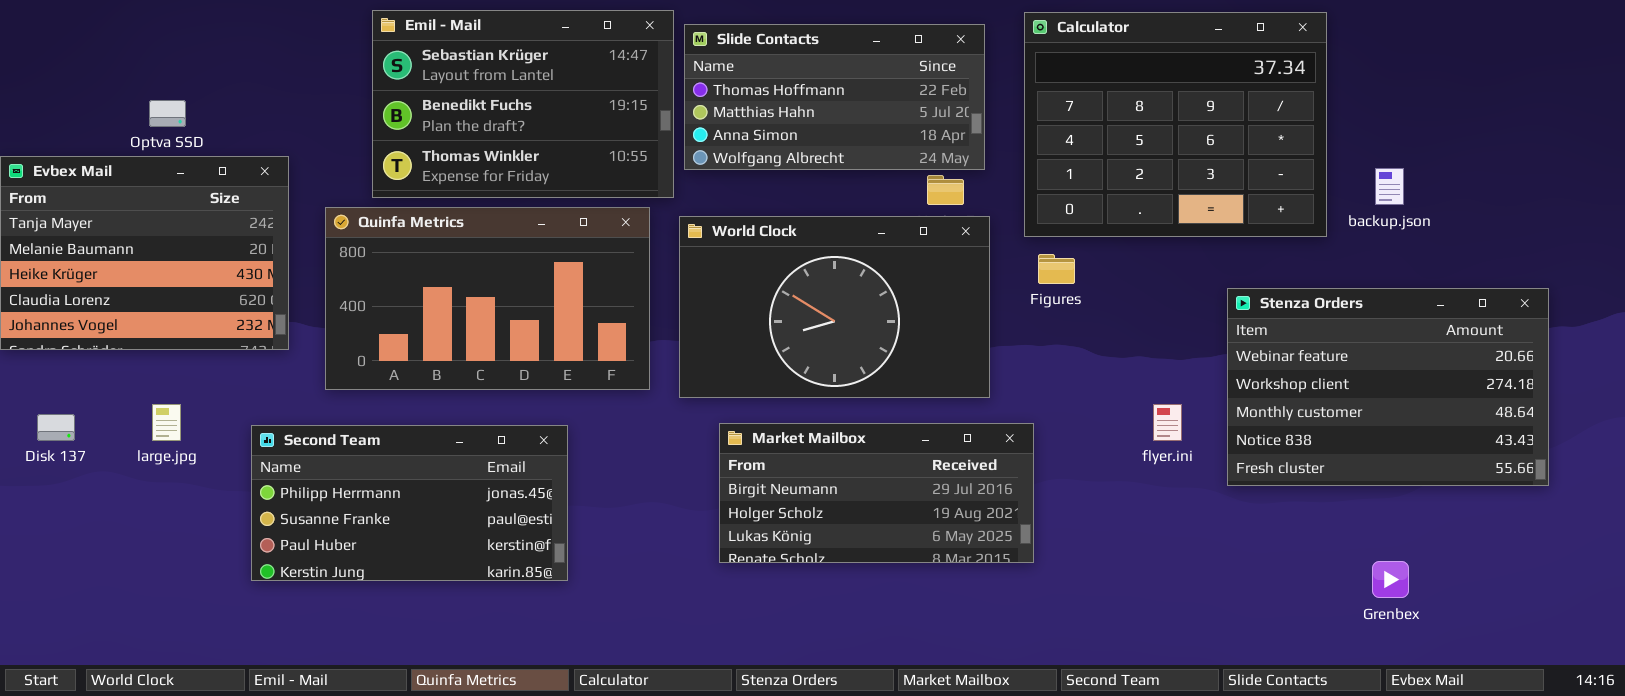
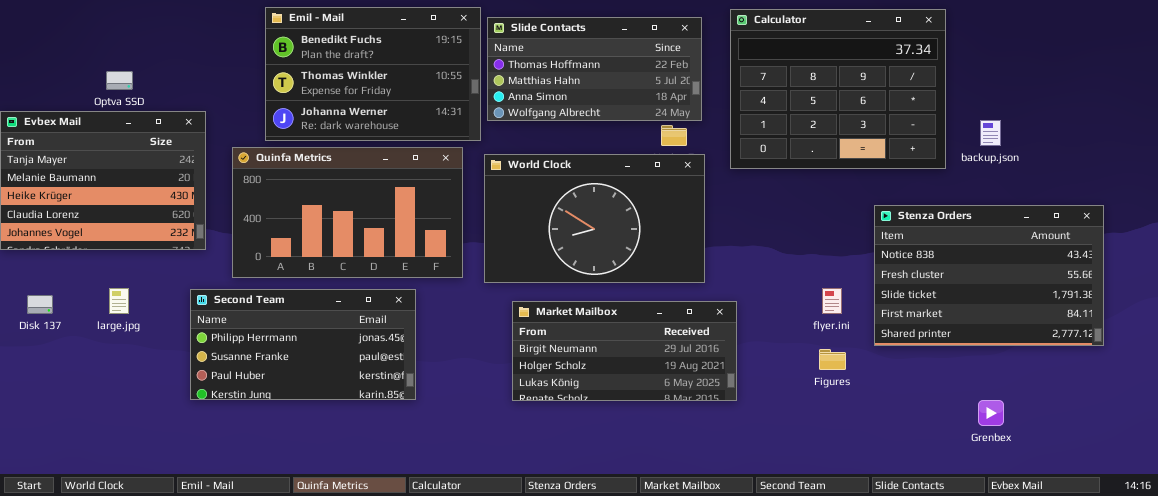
Emil - Mail: [372,10,674,198] -> [265,7,481,141], scrolled down 1 row
Figures: [1038,254,1075,284] -> [819,349,846,370], moved
Stenza Orders: [1227,288,1549,486] -> [874,205,1104,346], scrolled down 3 rows
Second Team: [251,425,568,581] -> [190,289,416,400], moved

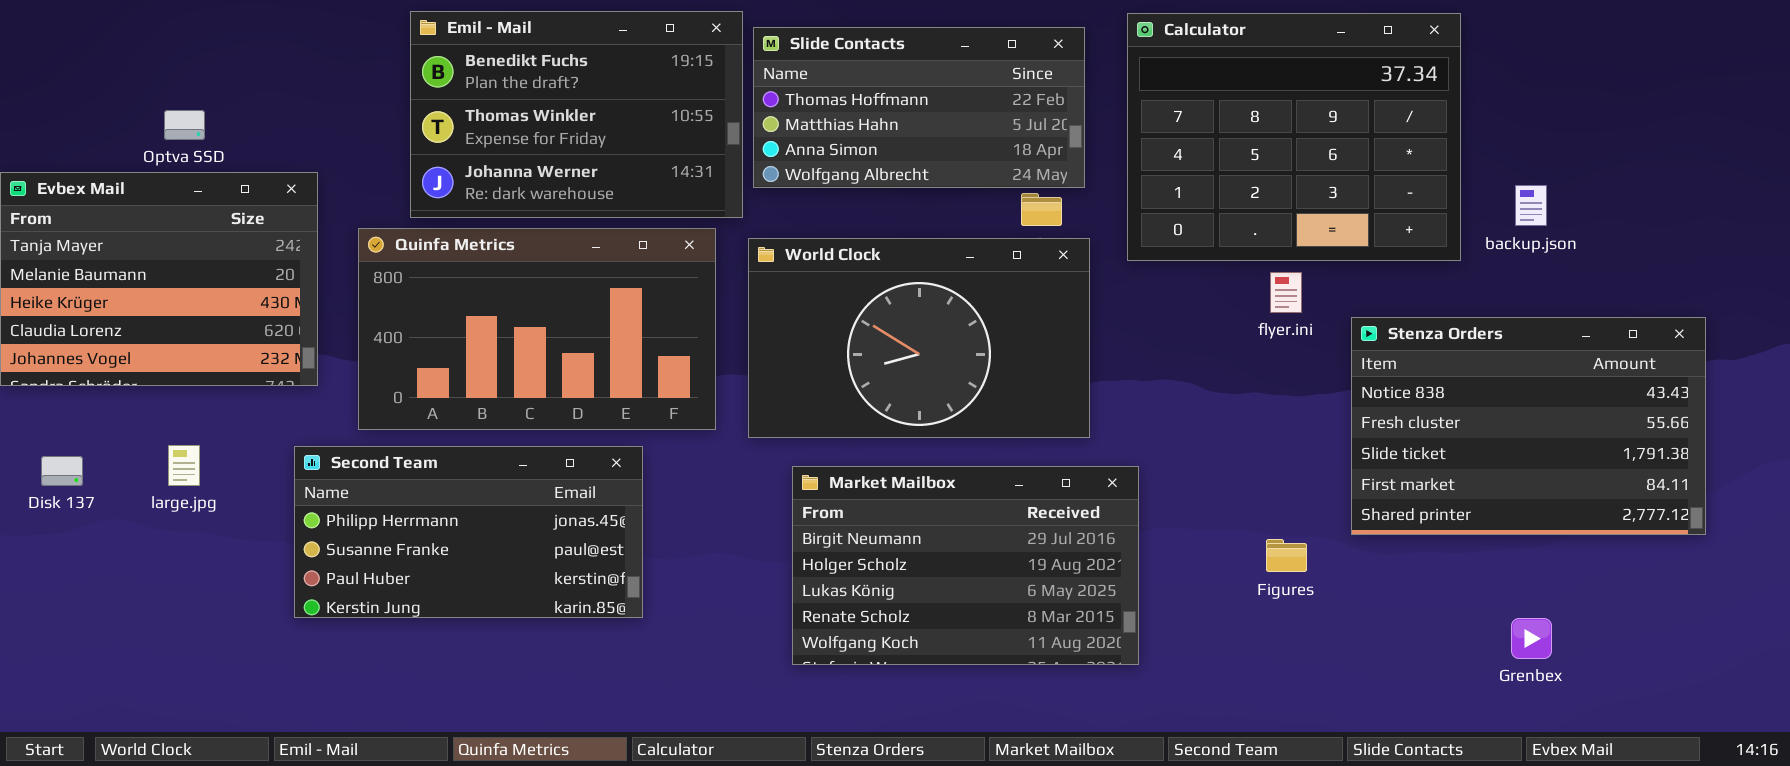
flyer.ini: [822,288,842,314] -> [1270,272,1302,313], moved
Market Mailbox: [512,301,737,401] -> [792,466,1139,665], resized

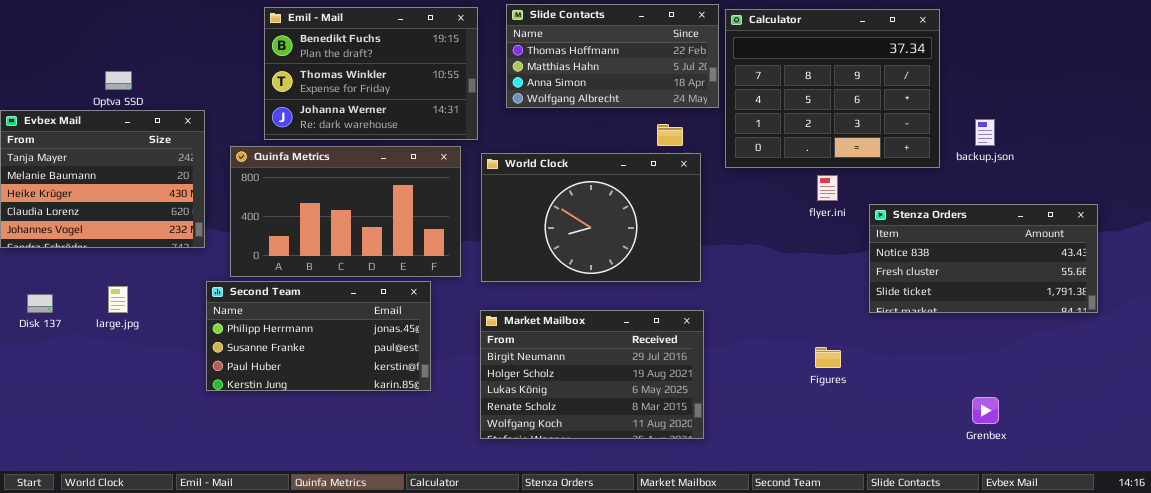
Slide Contacts: [753,27,1085,188] -> [506,4,719,108], moved
Stenza Orders: [1351,317,1706,535] -> [869,204,1098,313], resized
Second Team: [294,446,643,618] -> [206,281,431,391], moved
Market Mailbox: [792,466,1139,665] -> [480,310,704,439], moved

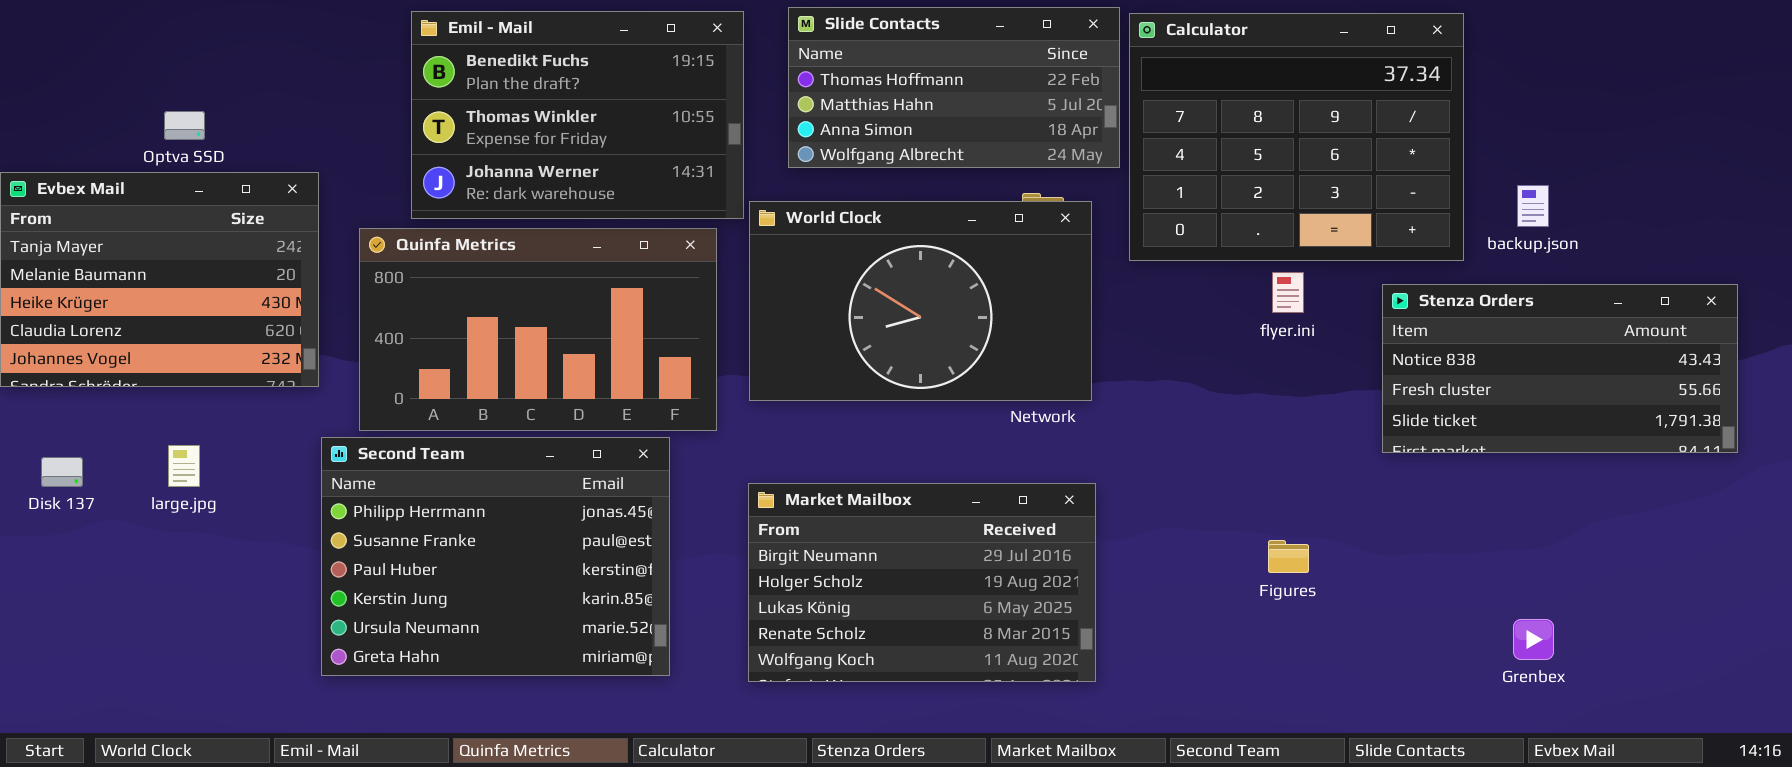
World Clock: [481,153,701,282] -> [749,201,1092,401], moved
Stenza Orders: [869,204,1098,313] -> [1382,284,1738,453], moved
Second Team: [206,281,431,391] -> [321,437,670,676], resized

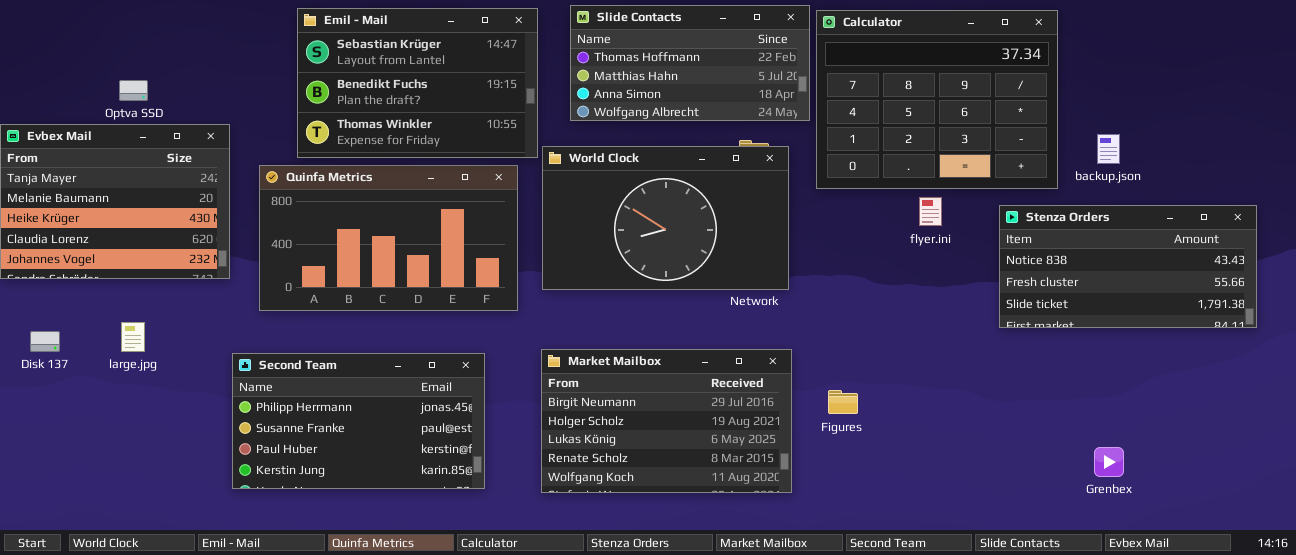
Emil - Mail: [411,11,744,219] -> [297,8,538,158], scrolled up 1 row
Second Team: [321,437,670,676] -> [232,353,485,489], resized
Figures: [1268,540,1309,573] -> [828,390,858,414], moved

